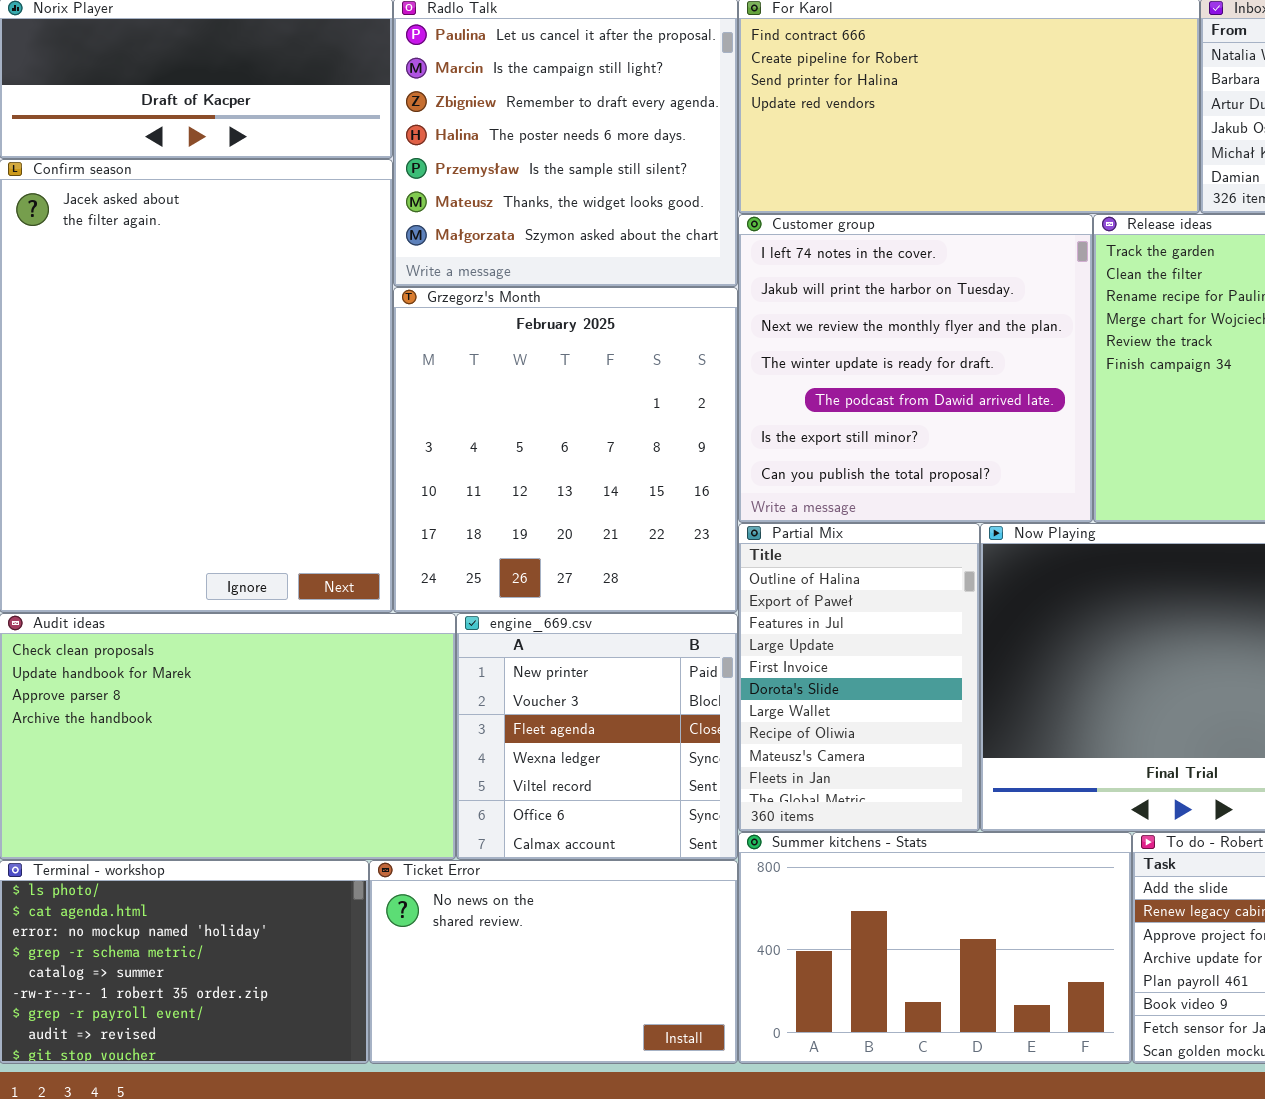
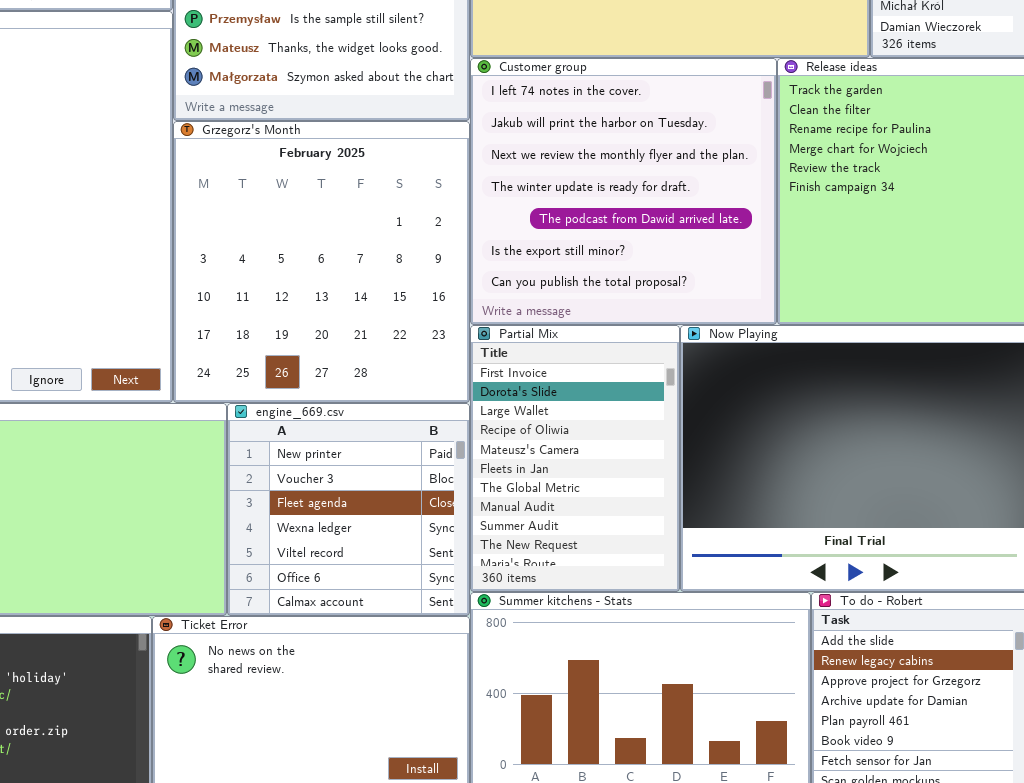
Partial Mix: [738,523,980,832] -> [470,325,680,592], scrolled down 4 rows

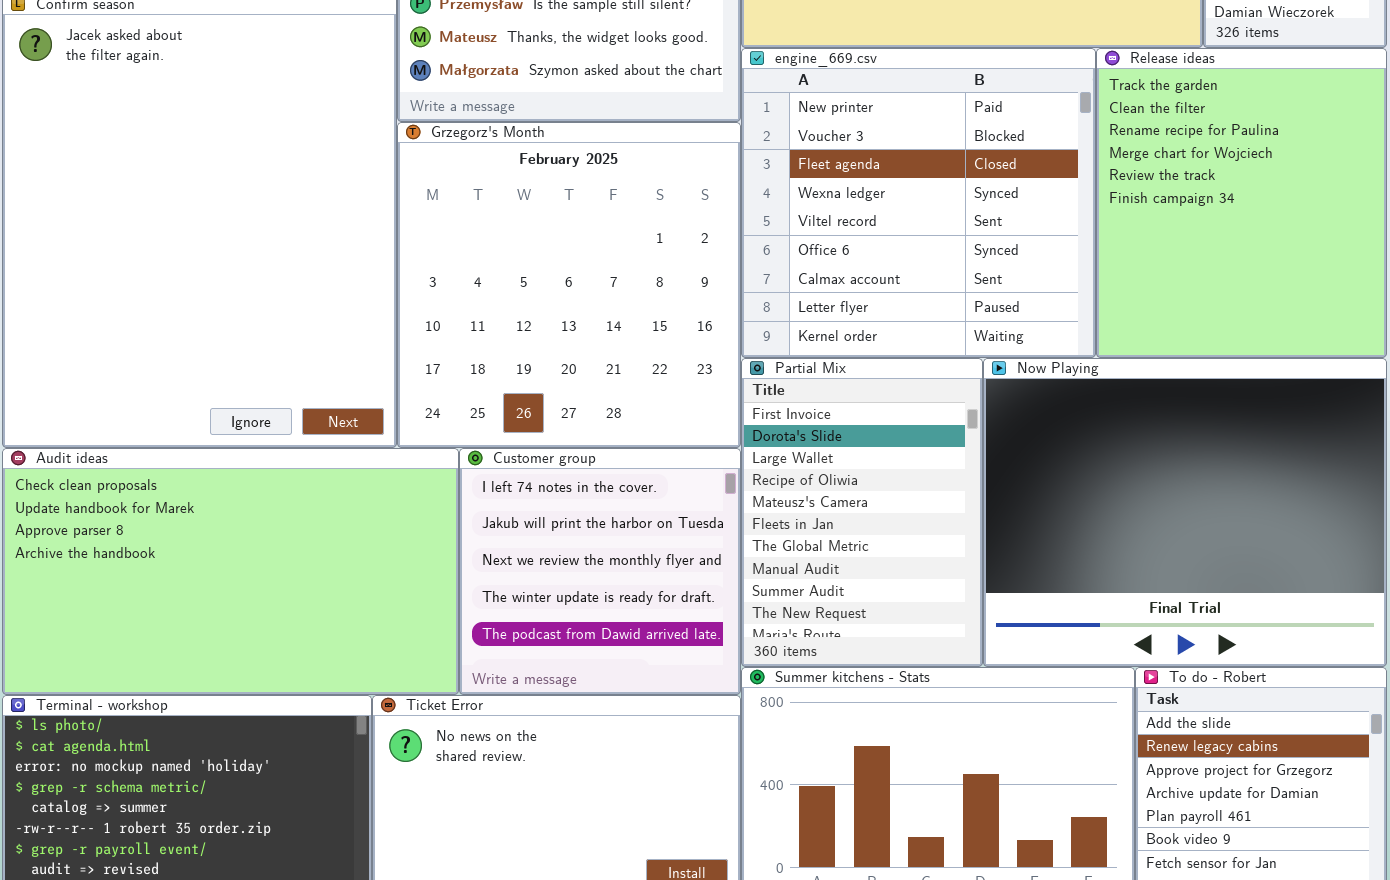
Customer group: [470,58,777,325] -> [459,448,741,695], moved, resized
engine_669.csv: [227,403,470,616] -> [741,48,1096,358], moved, resized

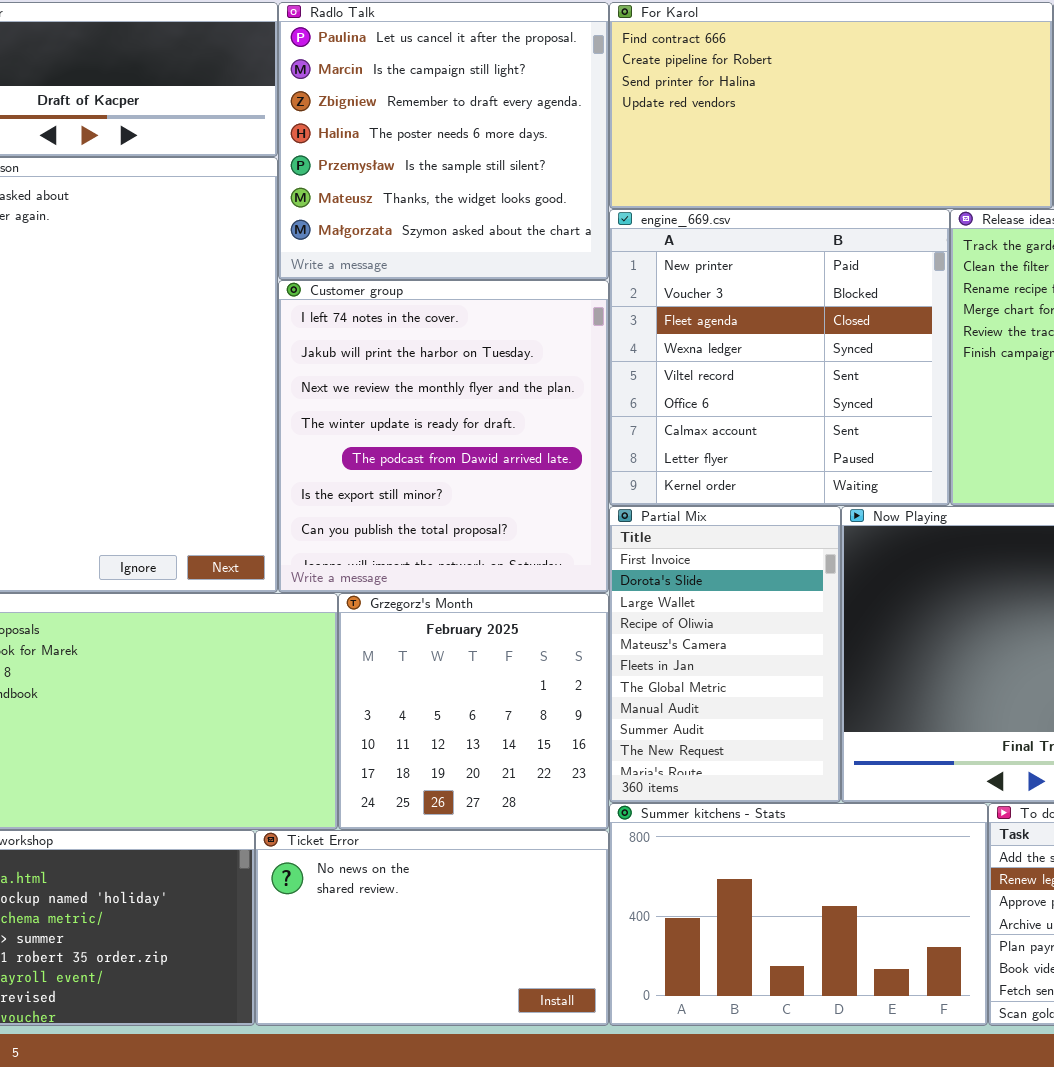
Grzegorz's Month: [397,122,741,448] -> [338,593,609,830], moved, resized
Customer group: [459,448,741,695] -> [278,280,609,593], moved, resized

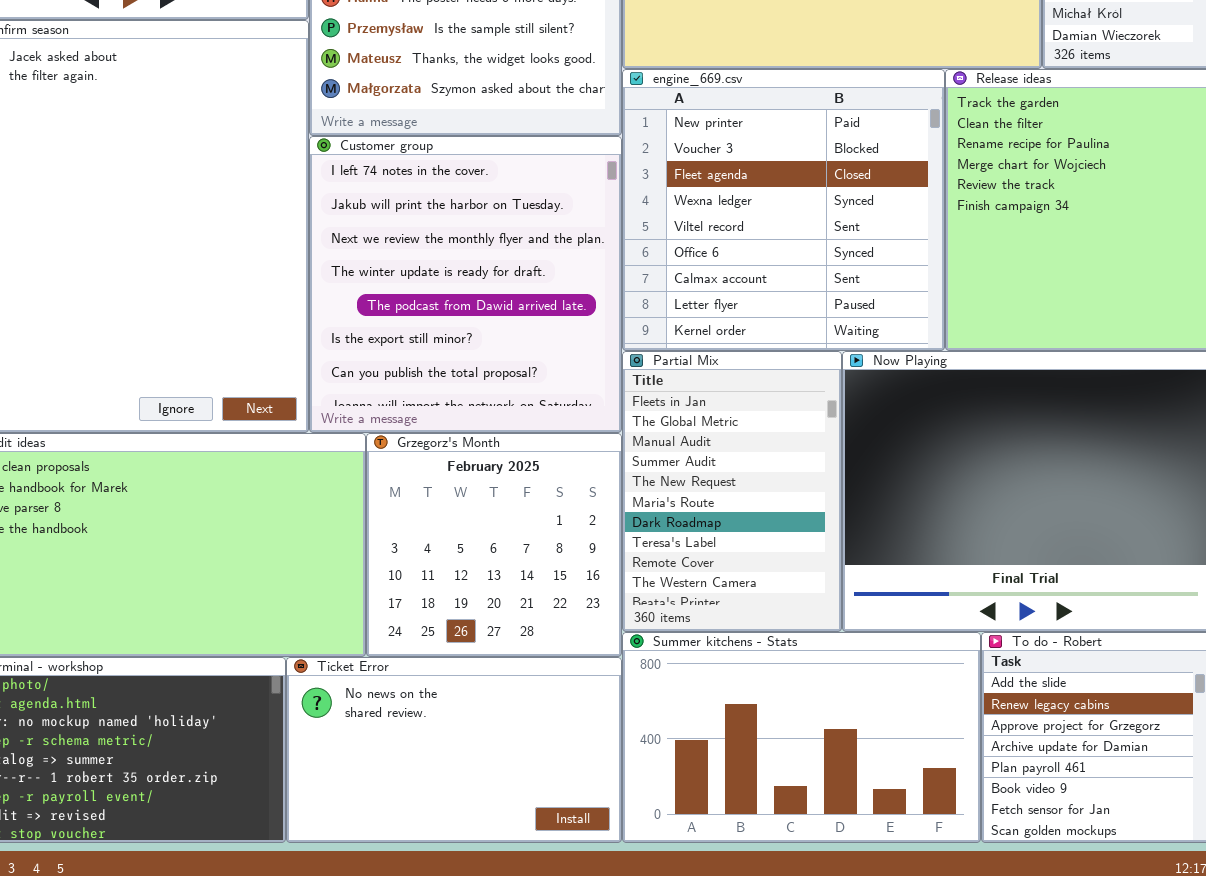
Partial Mix: [609,506,841,803] -> [622,351,842,632], scrolled down 5 rows

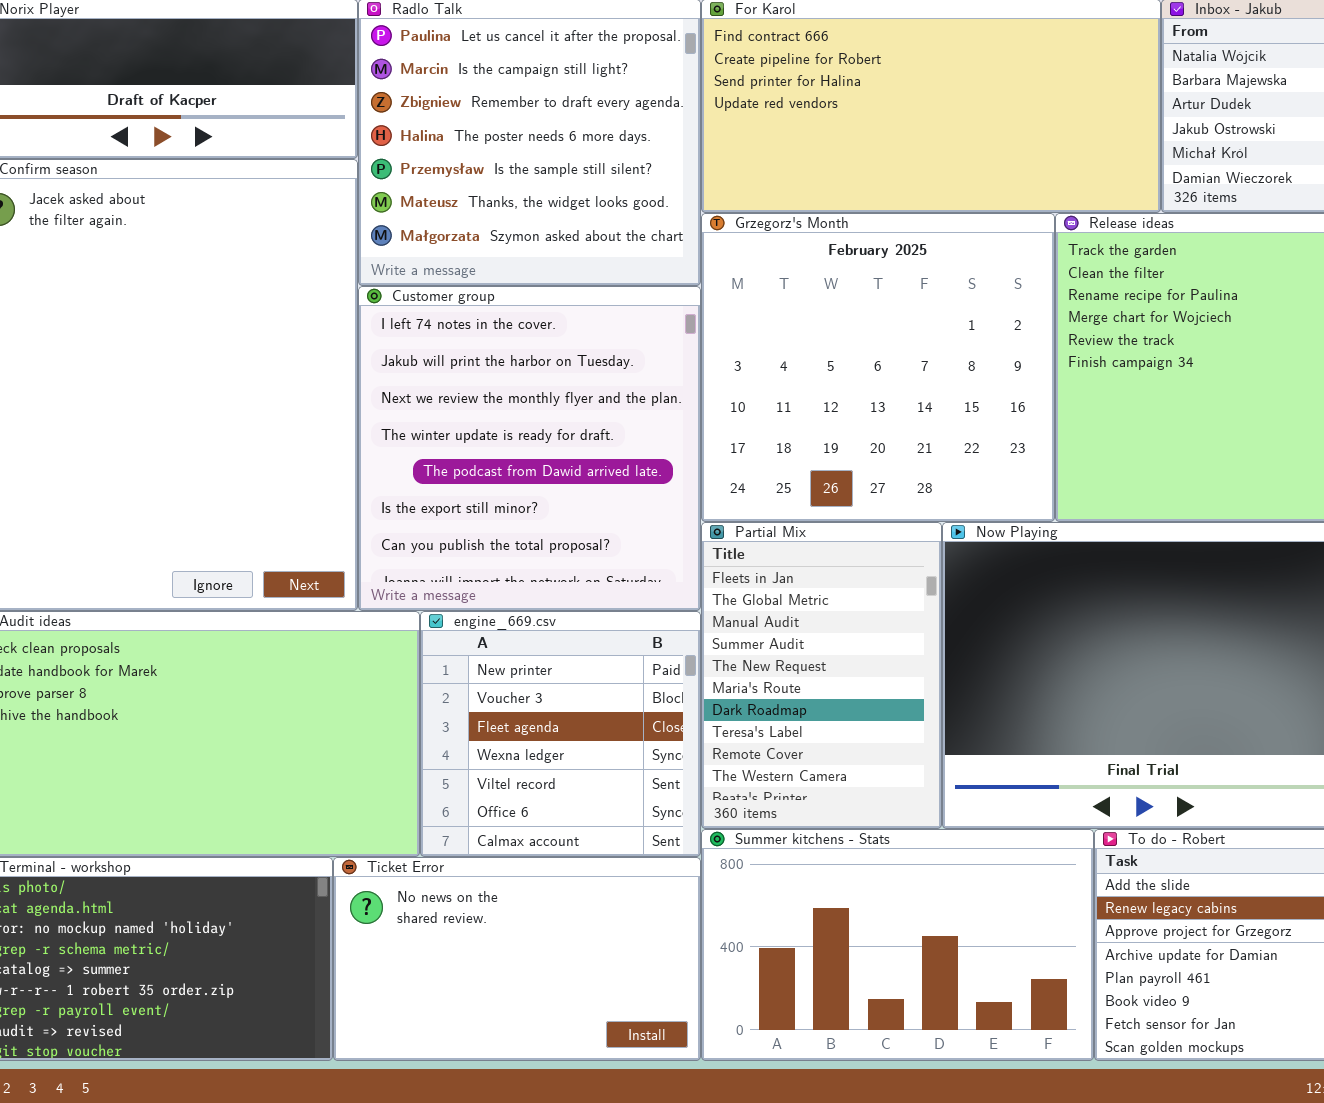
engine_669.csv: [622,69,945,351] -> [420,611,701,857], moved, resized
Grzegorz's Month: [366,433,622,657] -> [701,213,1055,522], moved, resized

